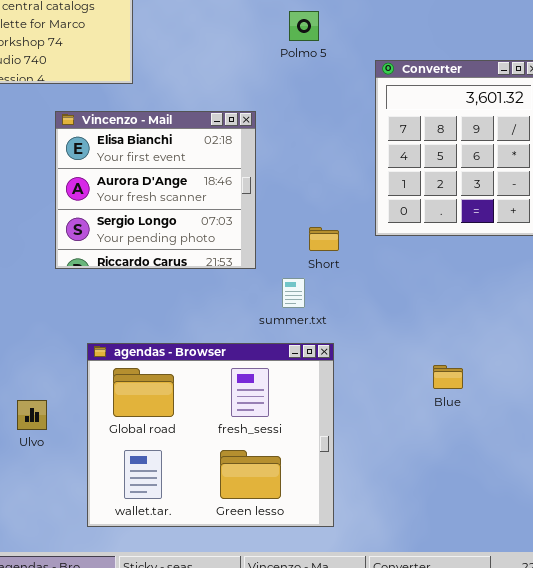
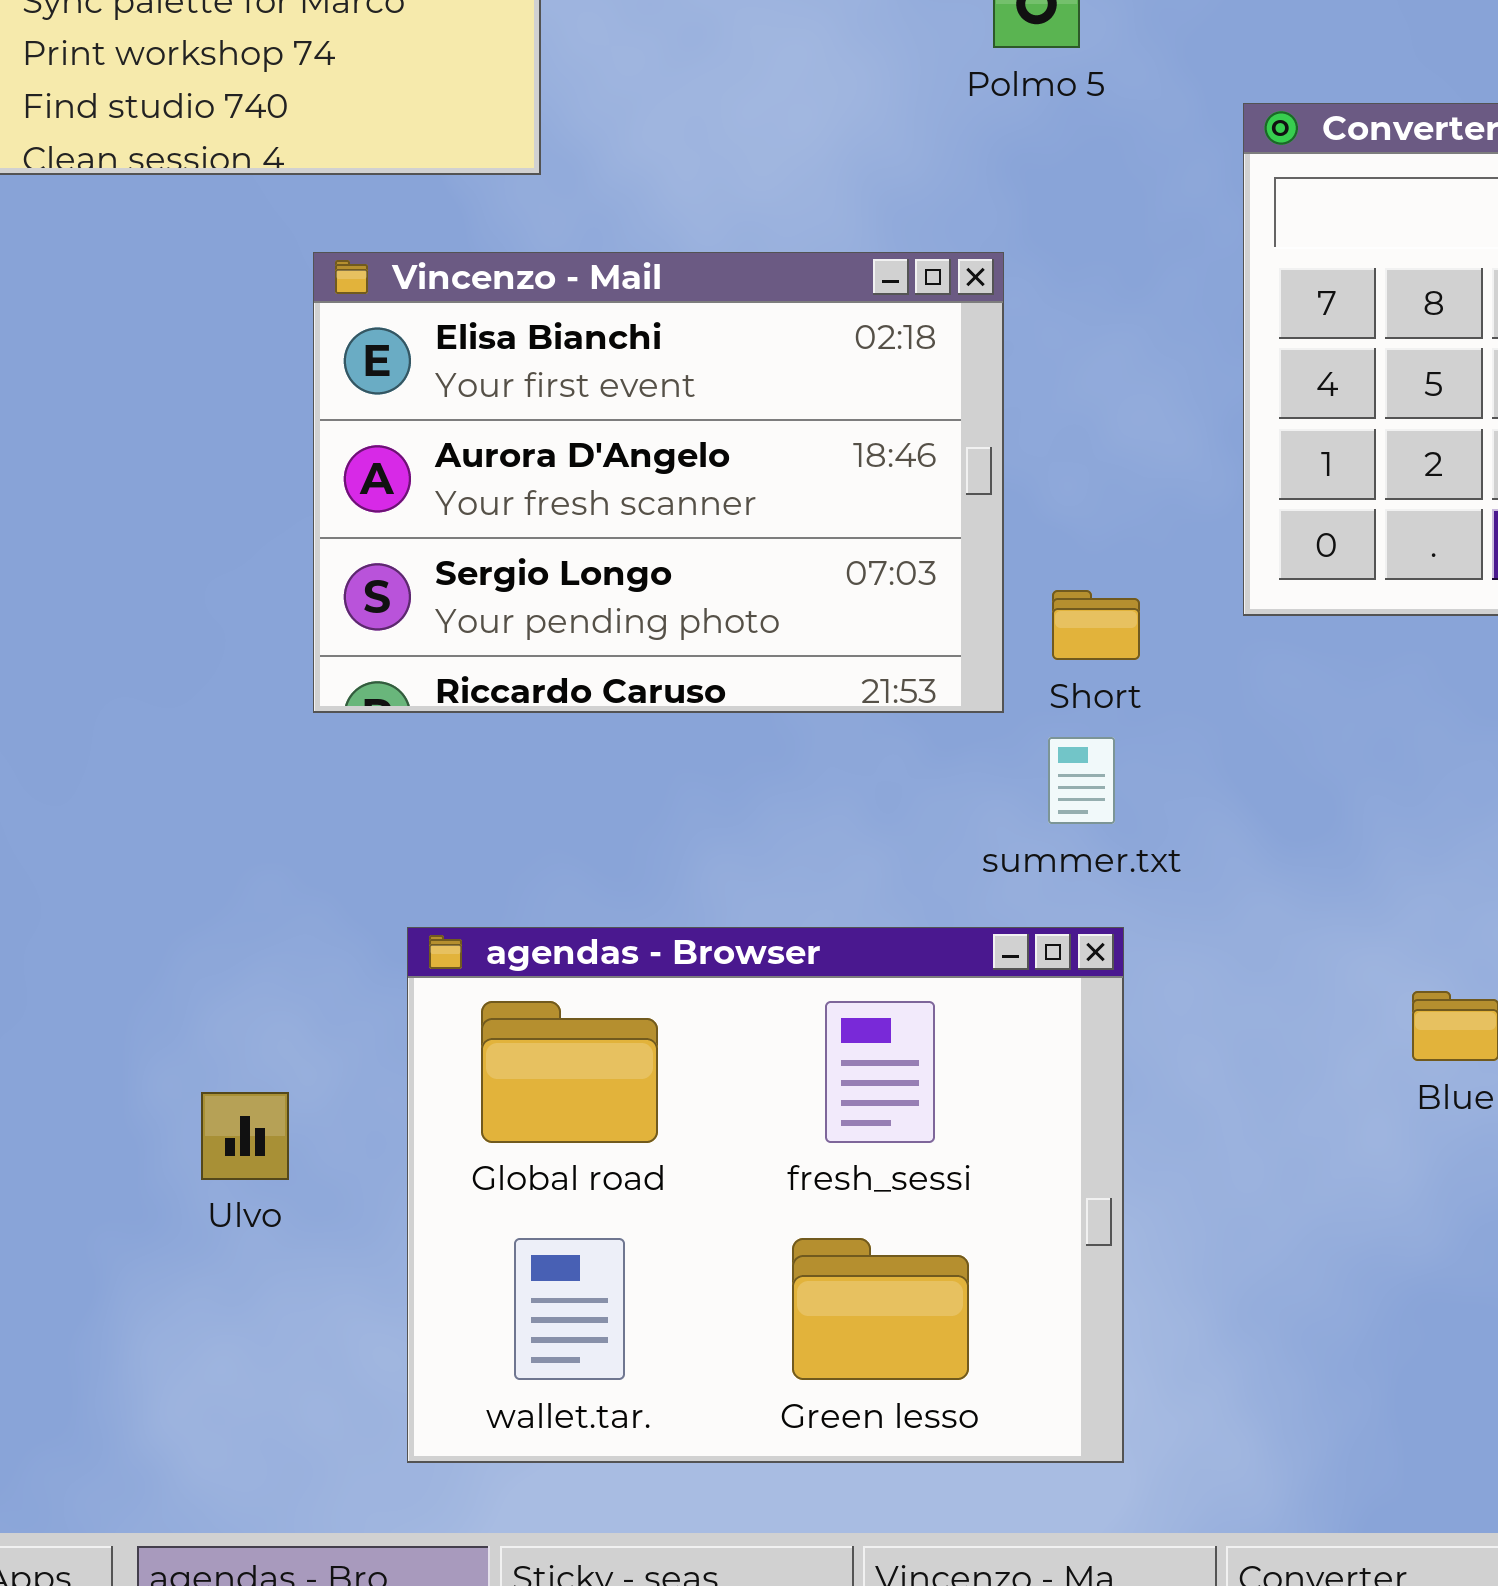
Vincenzo - Mail: [55,111,256,269] -> [313,252,1004,713], resized
summer.txt: [282,278,305,308] -> [1048,737,1115,824], moved

